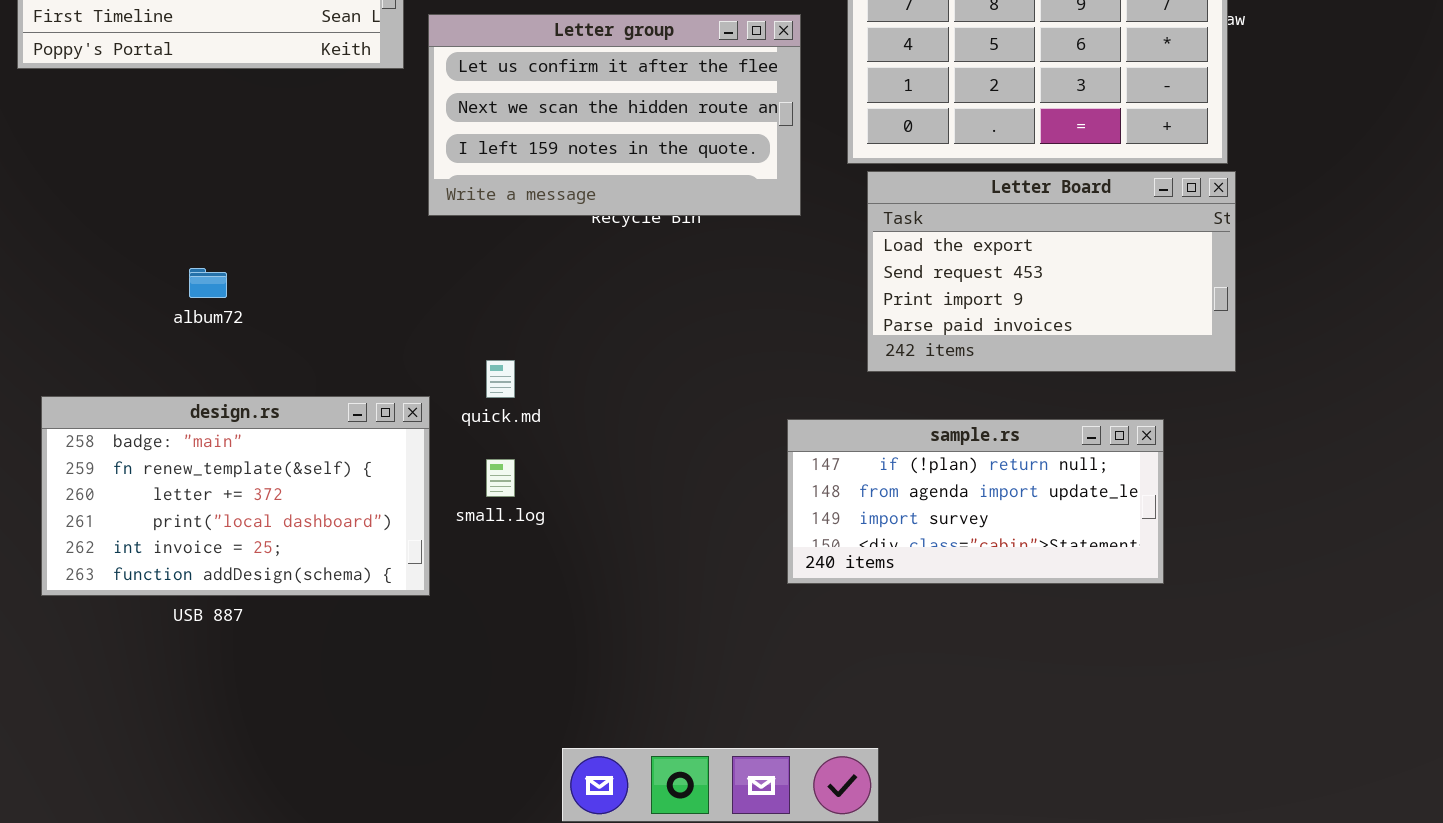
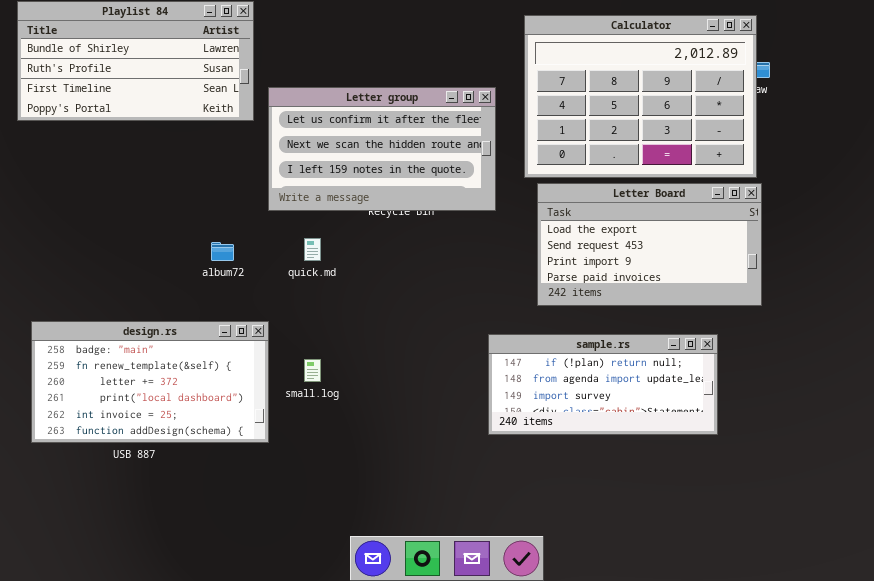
album72: [189,268,227,298] -> [211,242,234,261], moved
quick.md: [486,360,515,398] -> [304,238,321,261], moved

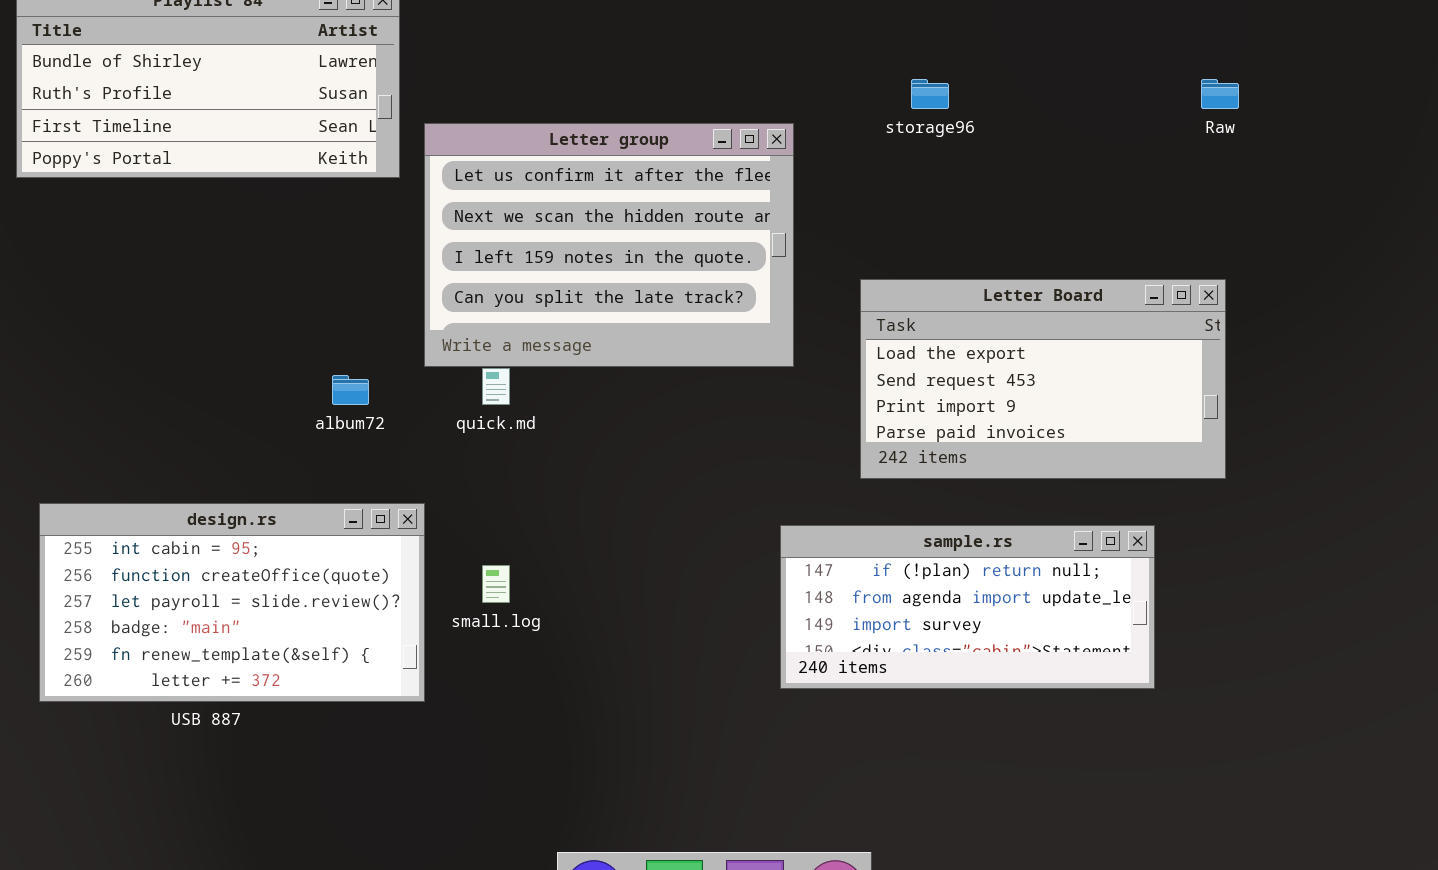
Calculator: [524,15,757,178] -> none, closed
Letter group: [268,87,496,211] -> [424,123,794,367], resized
design.rs: [31,321,269,443] -> [39,503,425,702], scrolled up 3 rows

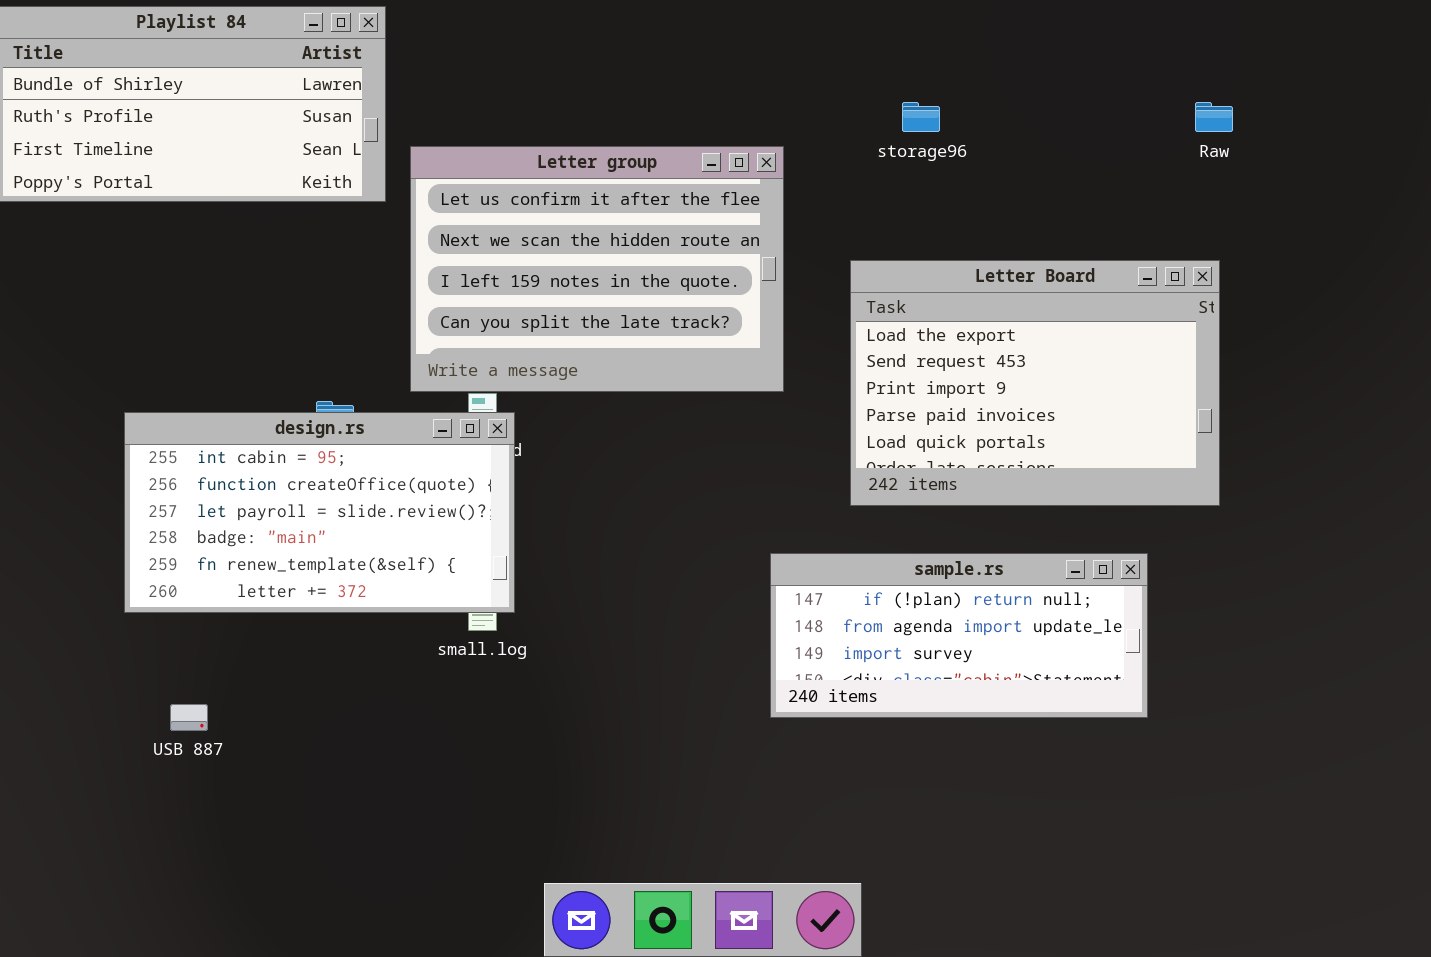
Letter Board: [860,279,1226,479] -> [850,260,1220,506], resized
design.rs: [39,503,425,702] -> [124,412,515,613], moved

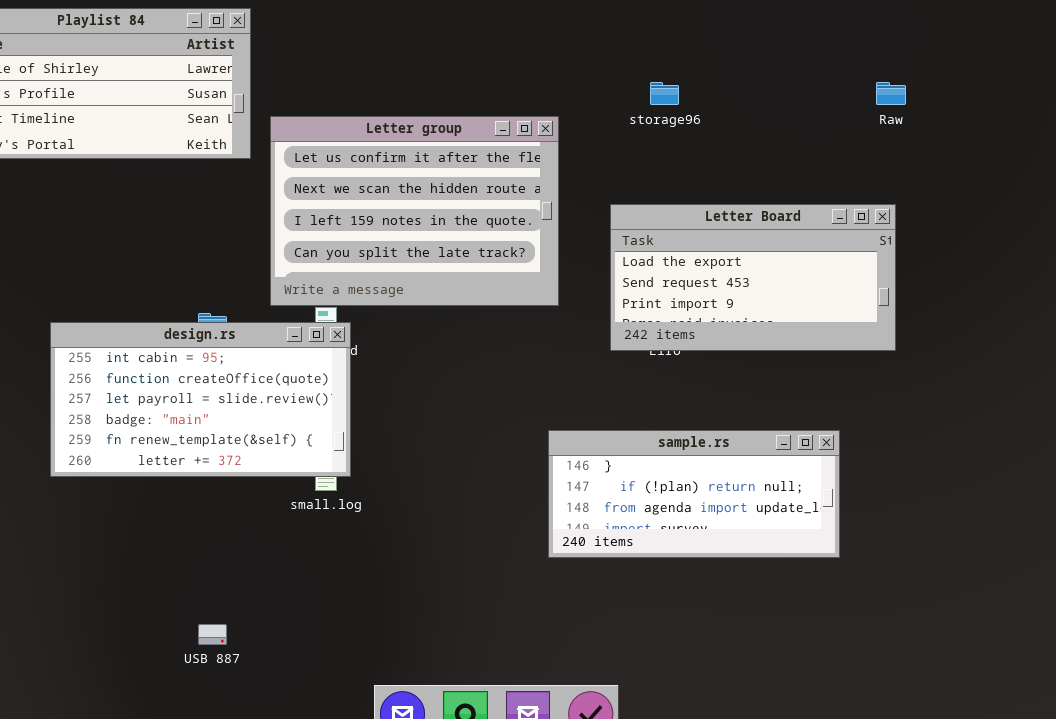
Letter Board: [850,260,1220,506] -> [610,204,896,351], resized
sample.rs: [770,553,1148,718] -> [548,430,840,558], scrolled up 1 row
USB 887: [170,704,208,731] -> [198,624,227,645], moved

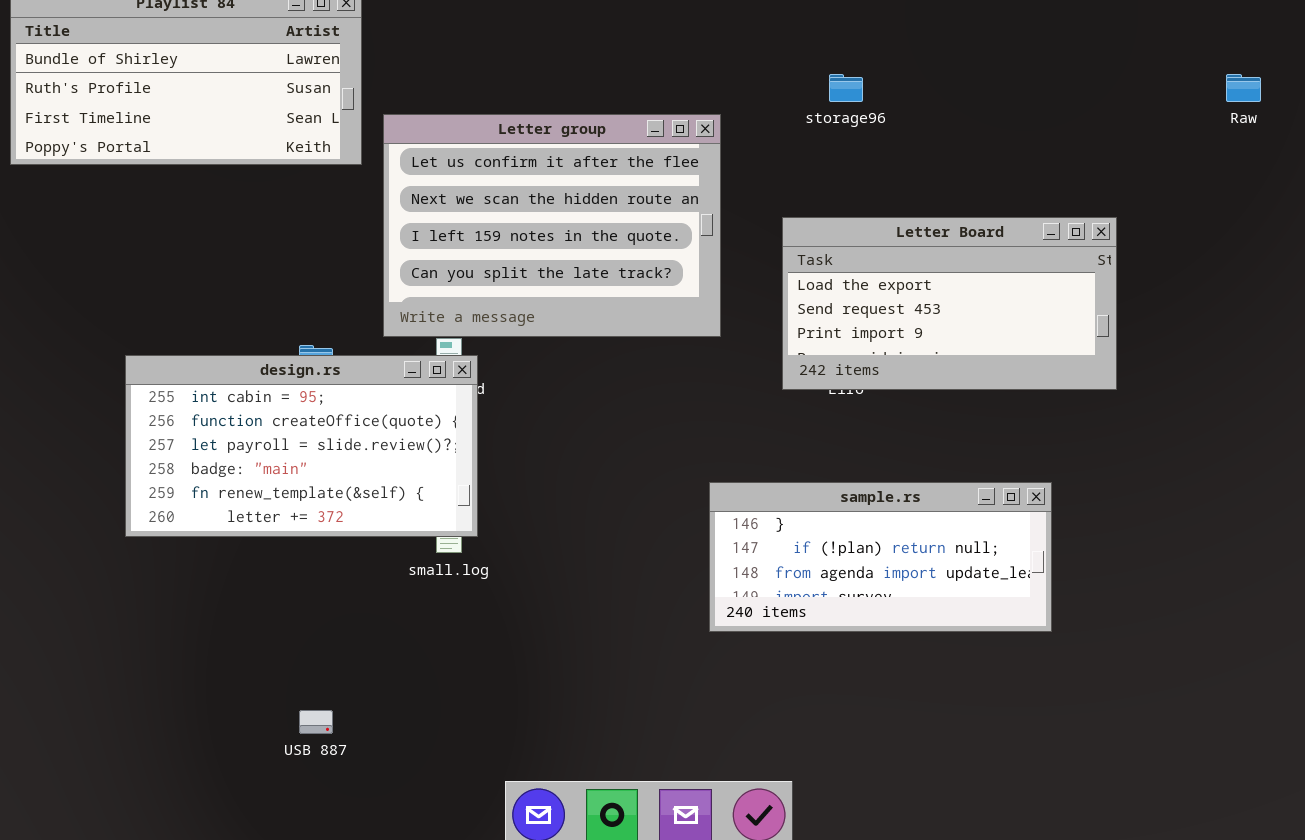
Raw: [876,82,906,105] -> [1226,74,1261,102], moved

